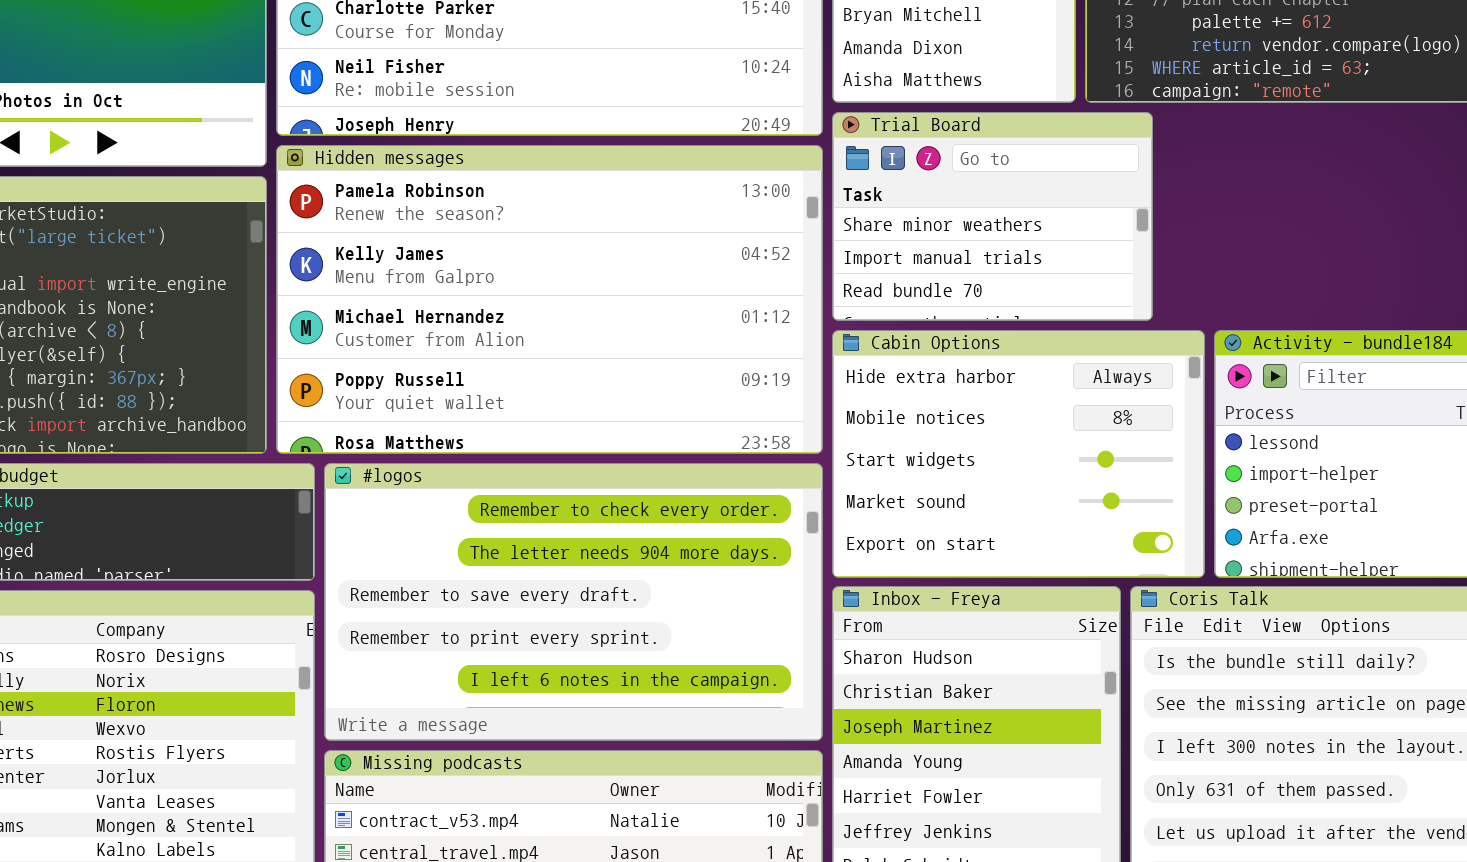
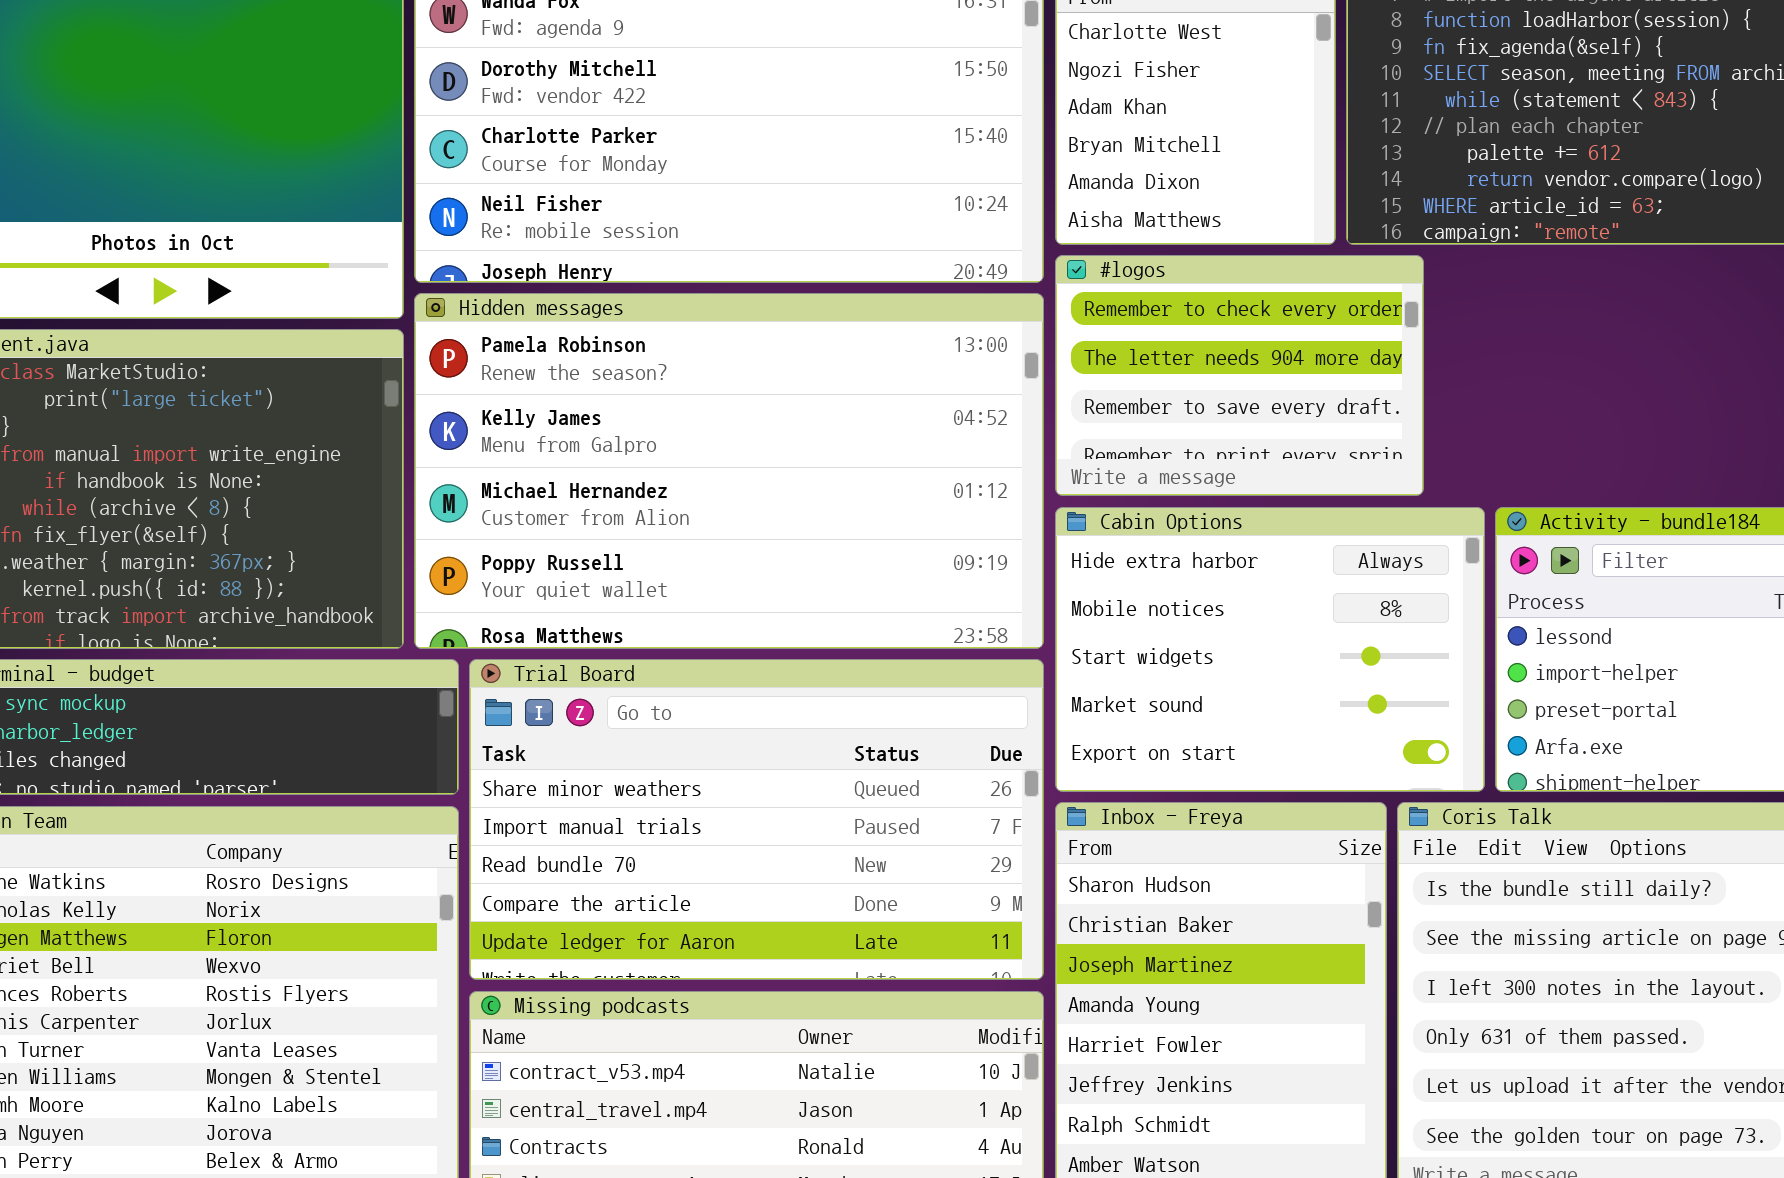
Trial Board: [832,112,1153,321] -> [469,659,1044,980], moved, resized
#logos: [324,463,823,741] -> [1055,255,1424,496], moved, resized

